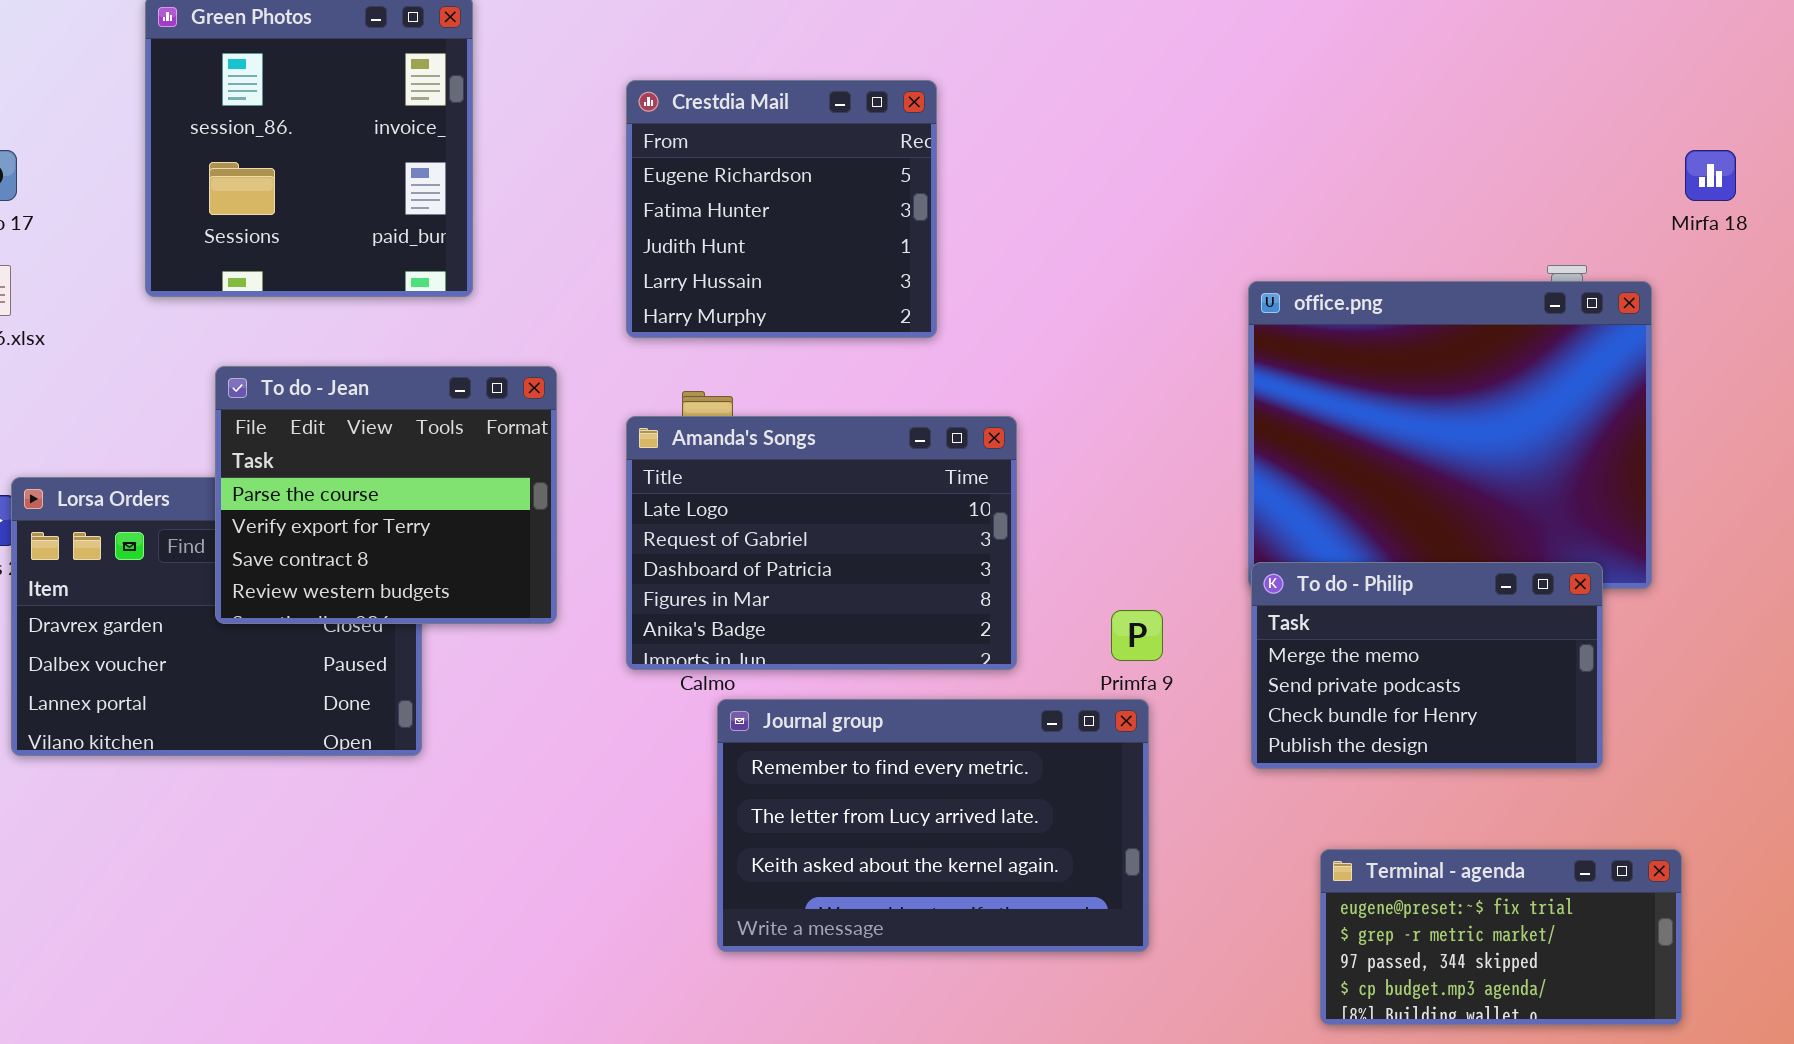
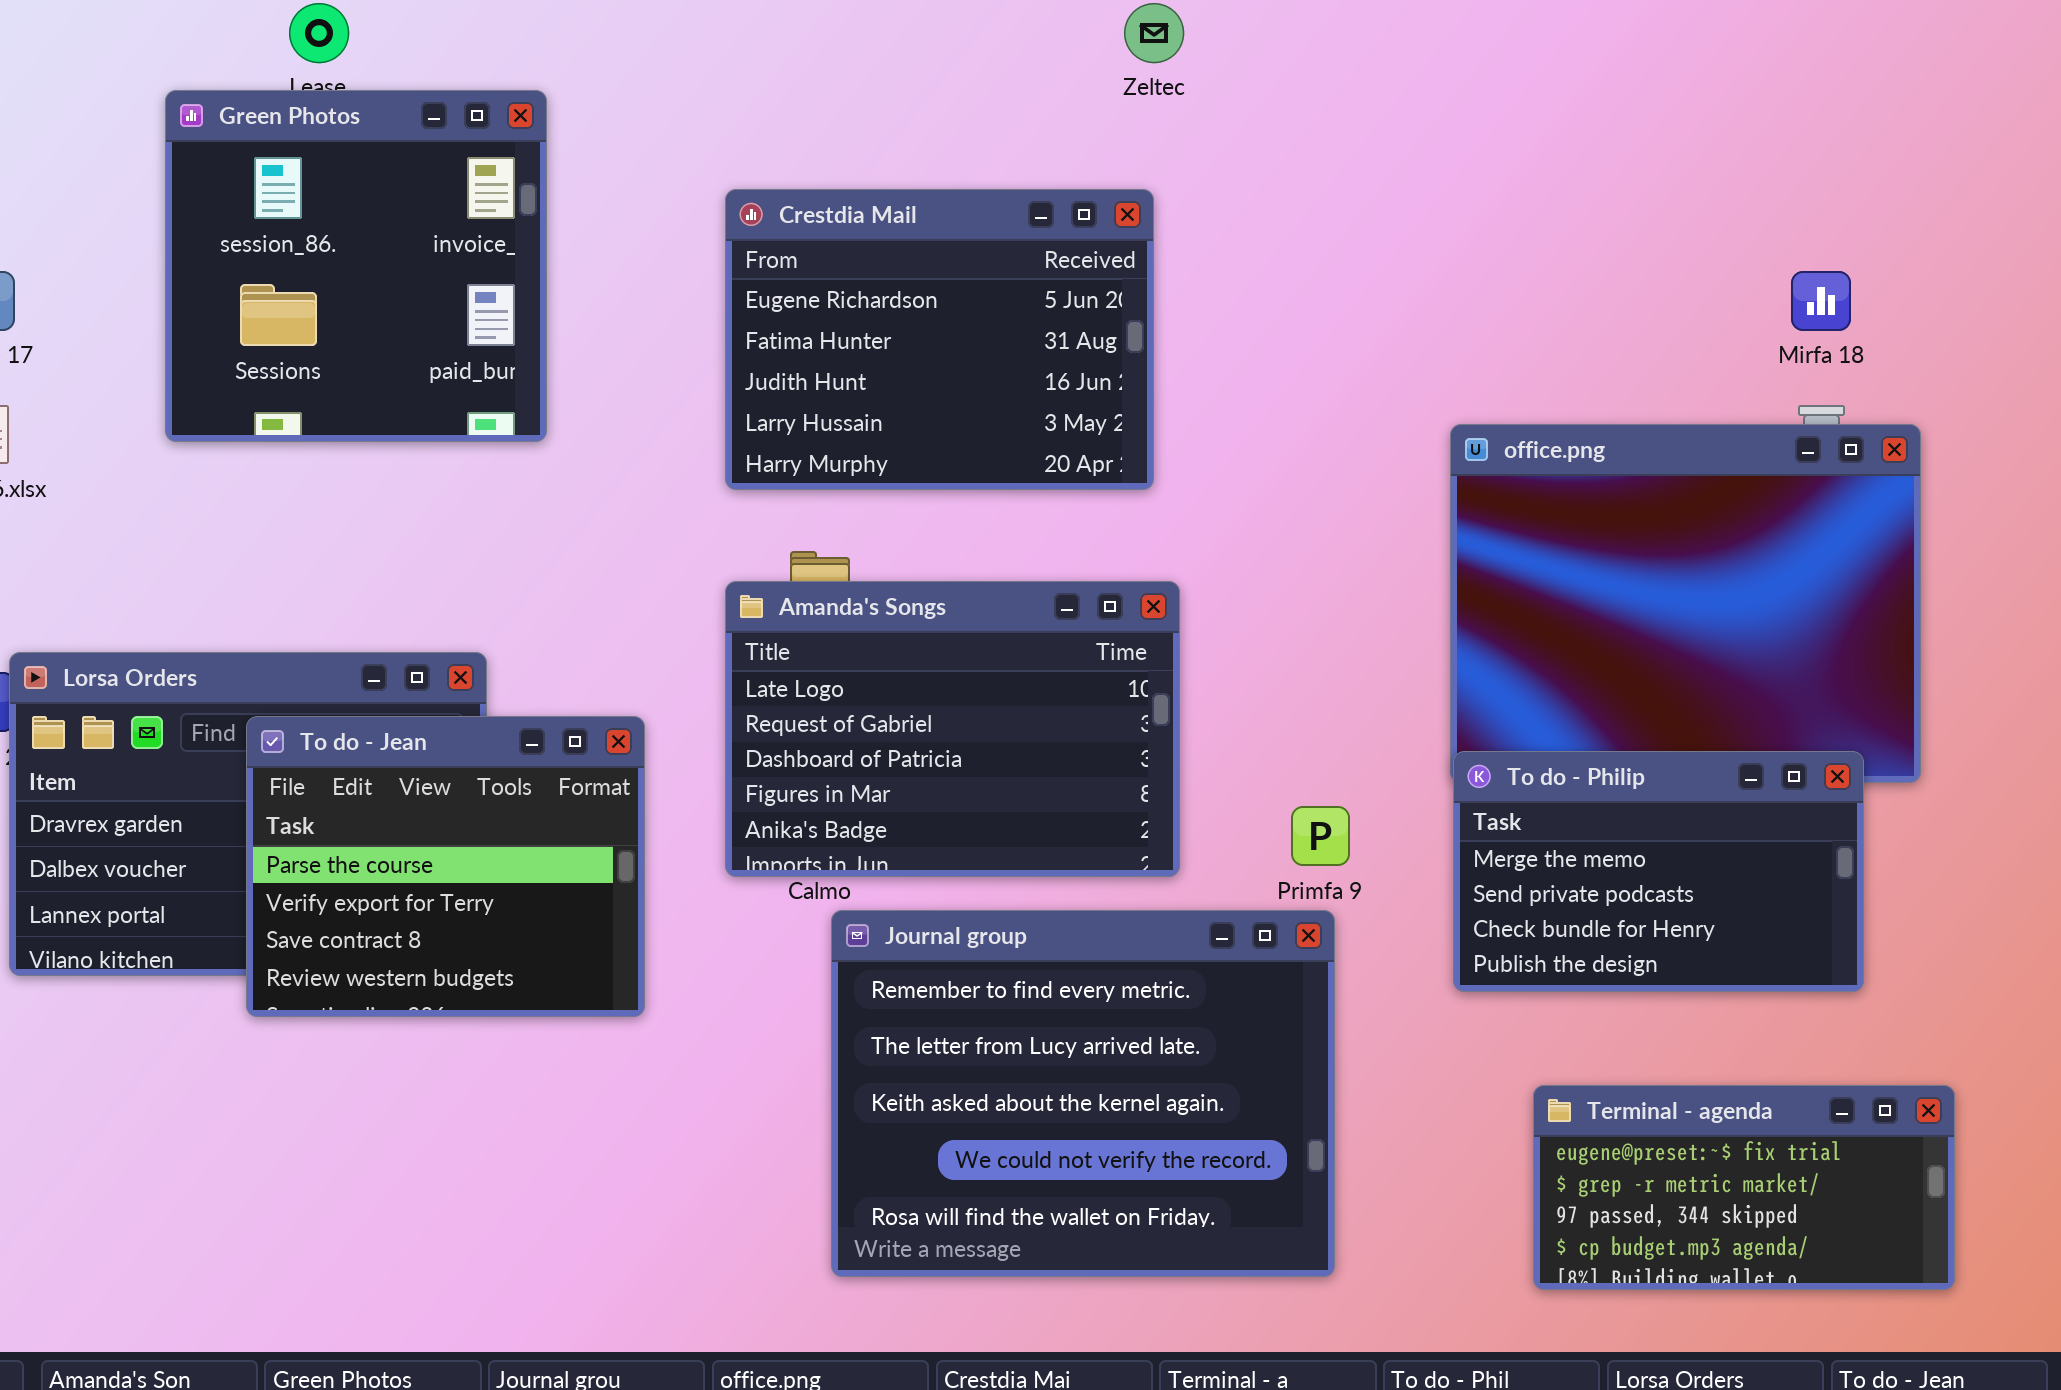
Crestdia Mail: [626,80,937,338] -> [725,189,1154,490], resized
Mirfa 18: [1685,150,1736,201] -> [1791,271,1851,331], moved
To do - Jean: [215,366,557,624] -> [246,716,645,1017], moved
Journal group: [717,699,1149,952] -> [831,910,1335,1277], resized

